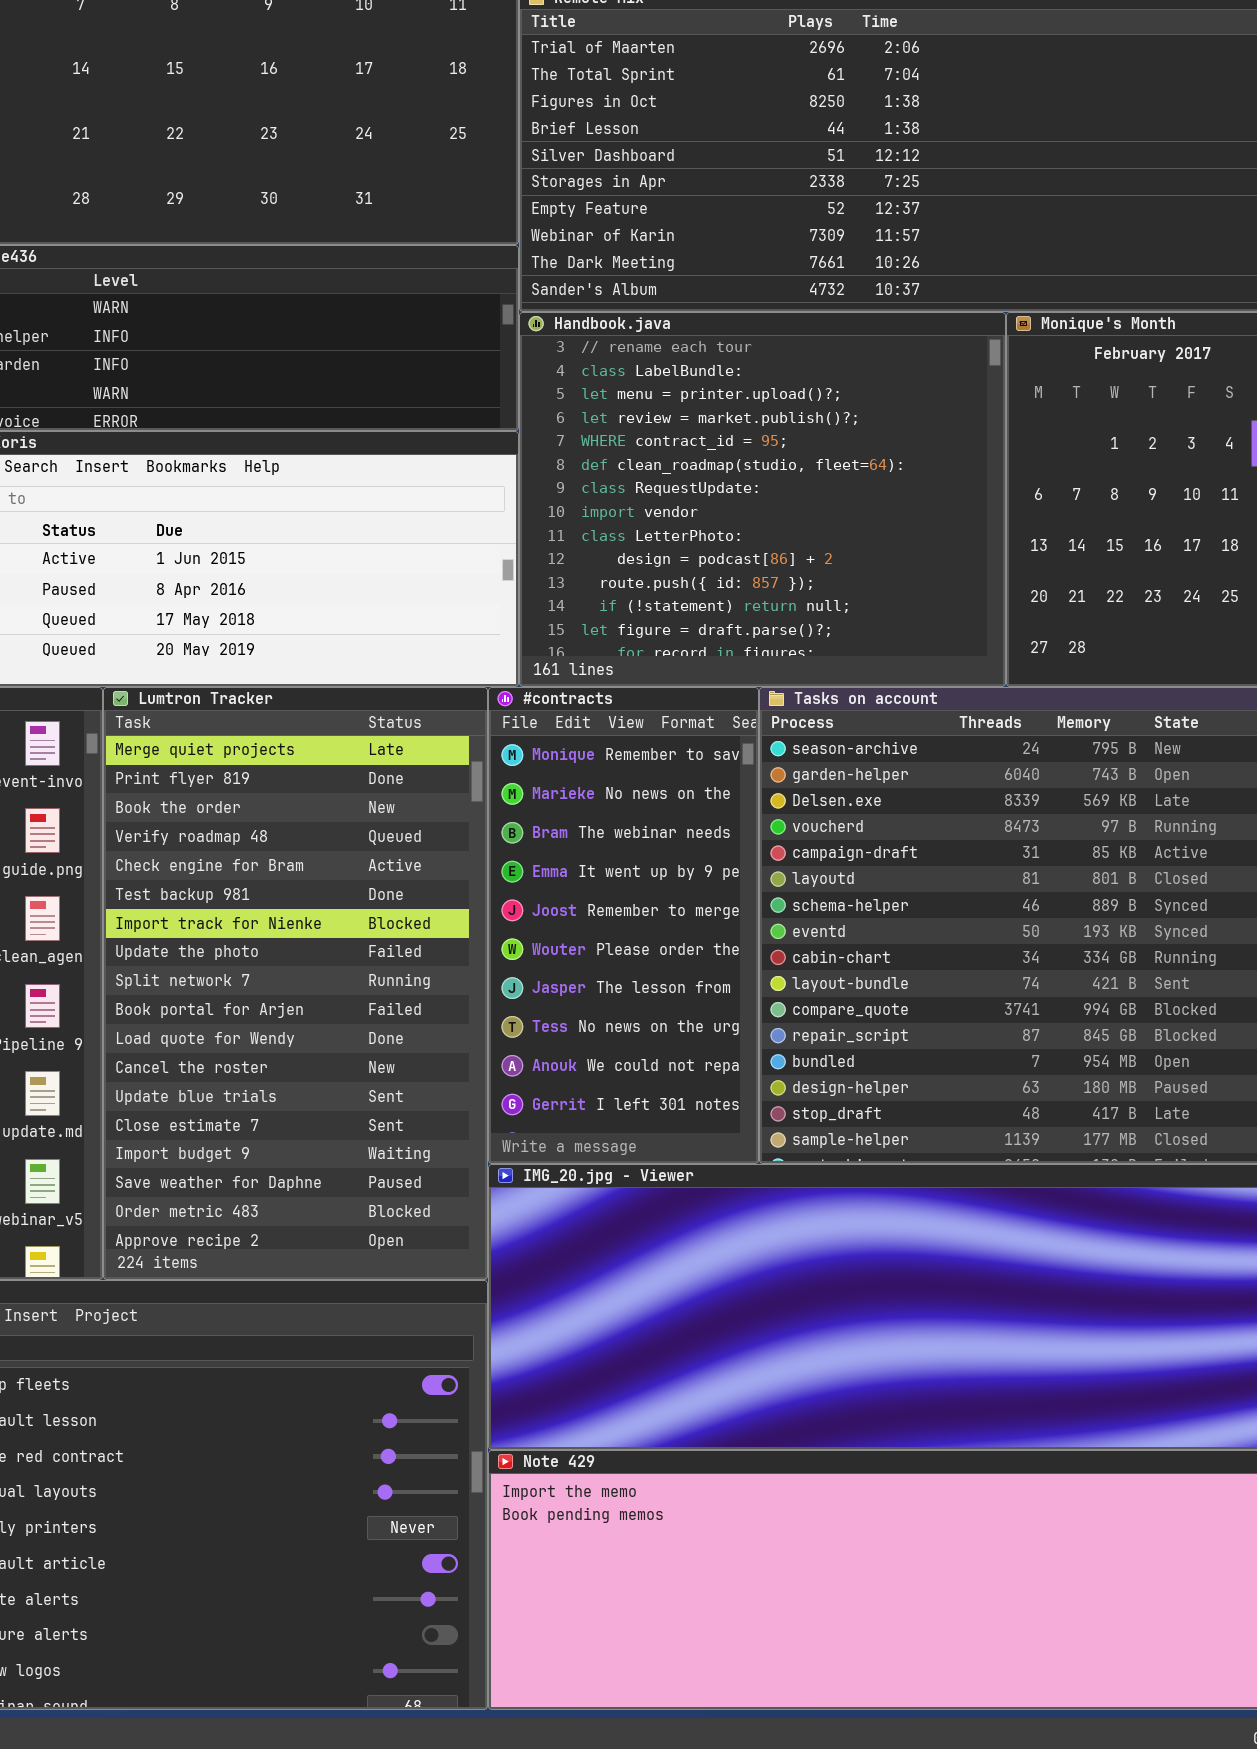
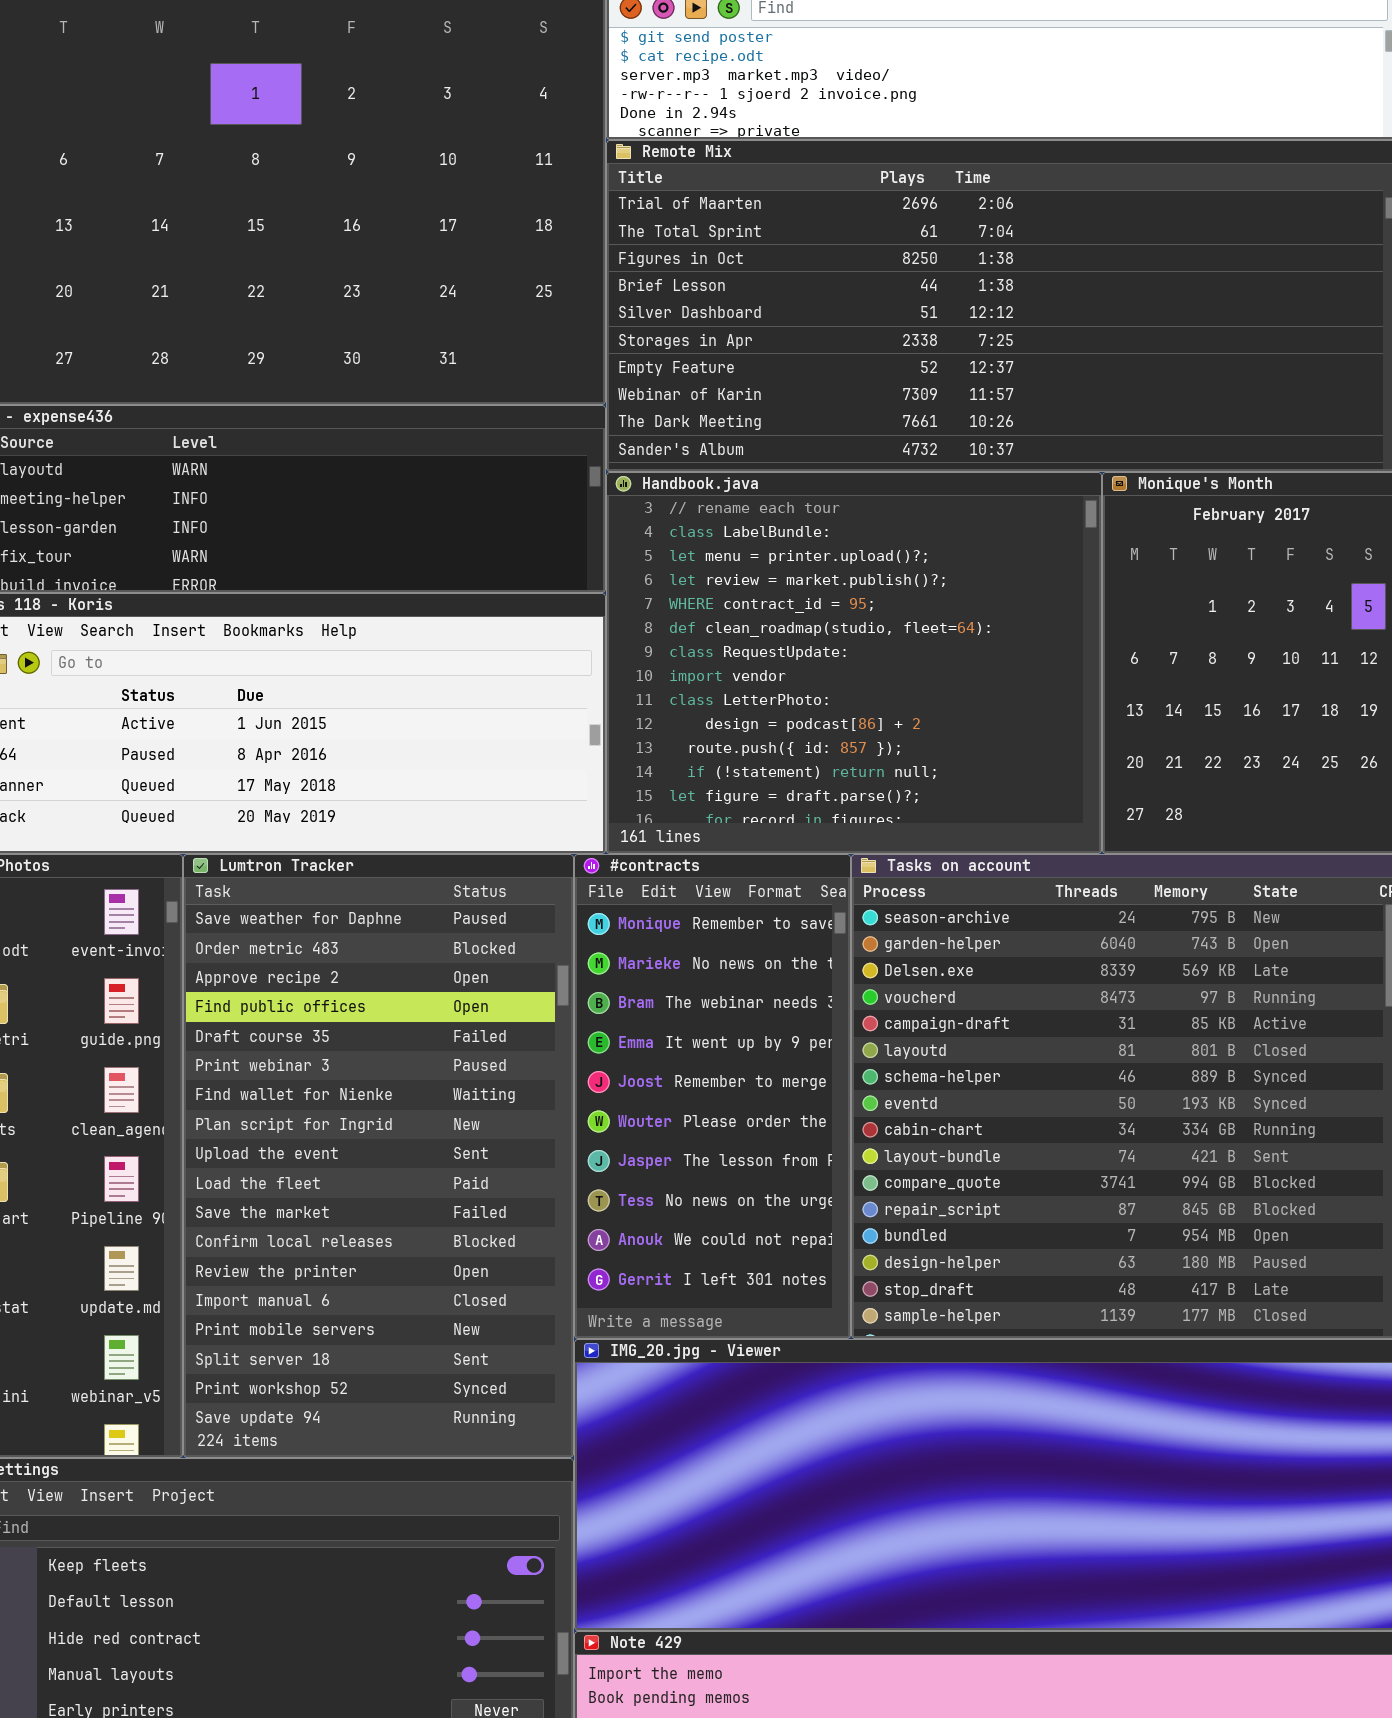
Lumtron Tracker: [103,687,488,1280] -> [183,854,574,1458], scrolled down 15 rows

